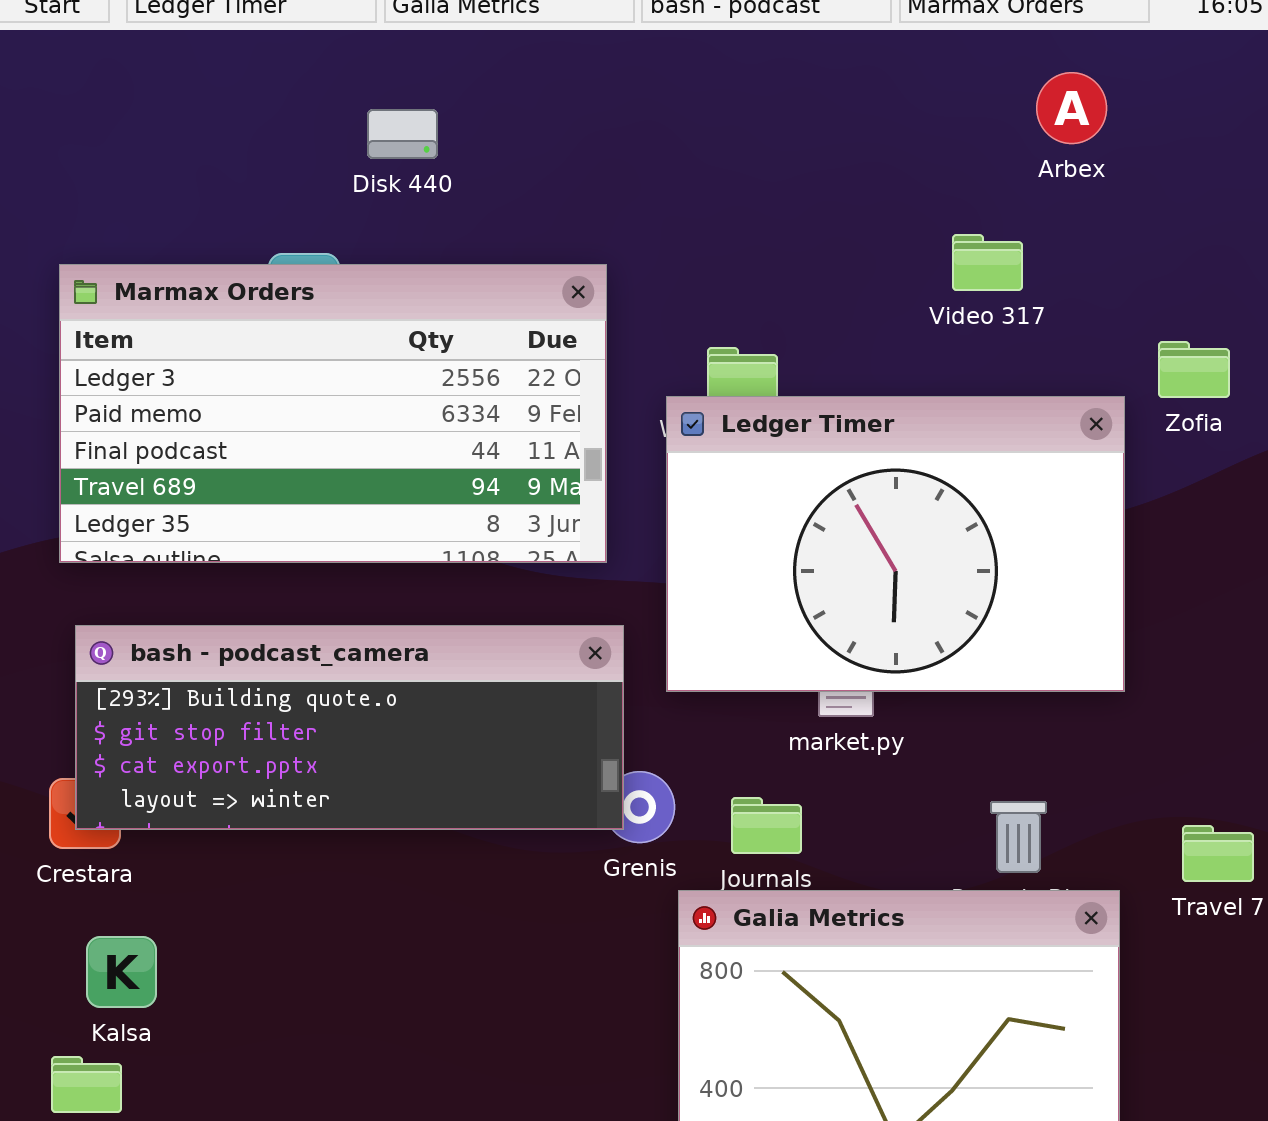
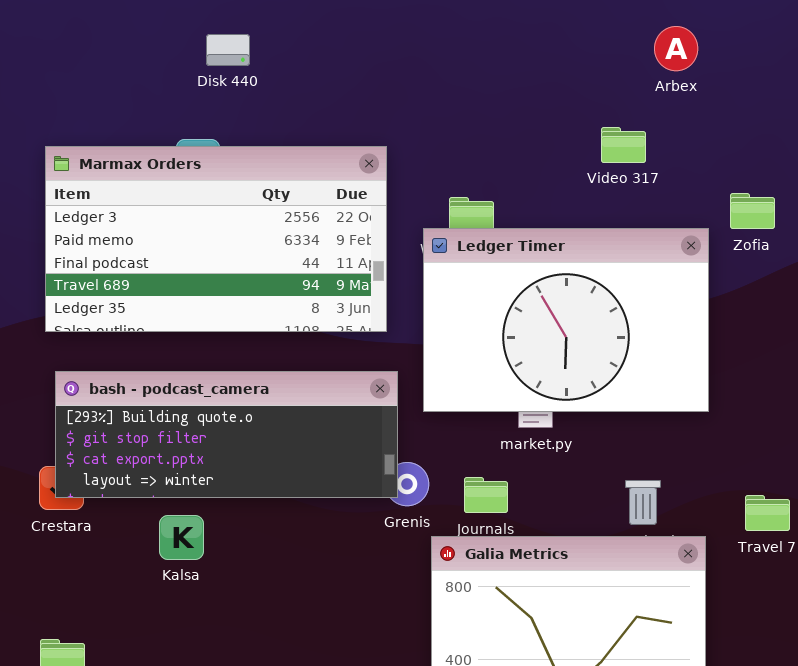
Disk 440: [367,109,438,159] -> [206,34,250,66], moved
Kalsa: [86,936,157,1008] -> [159,515,204,560], moved

